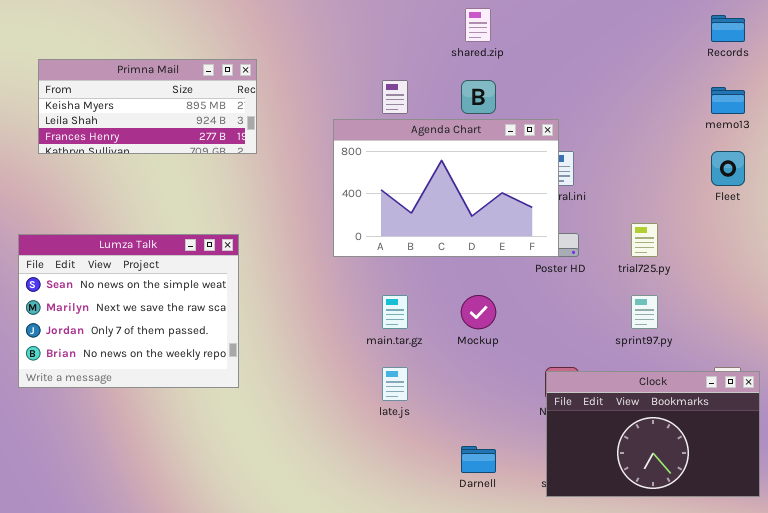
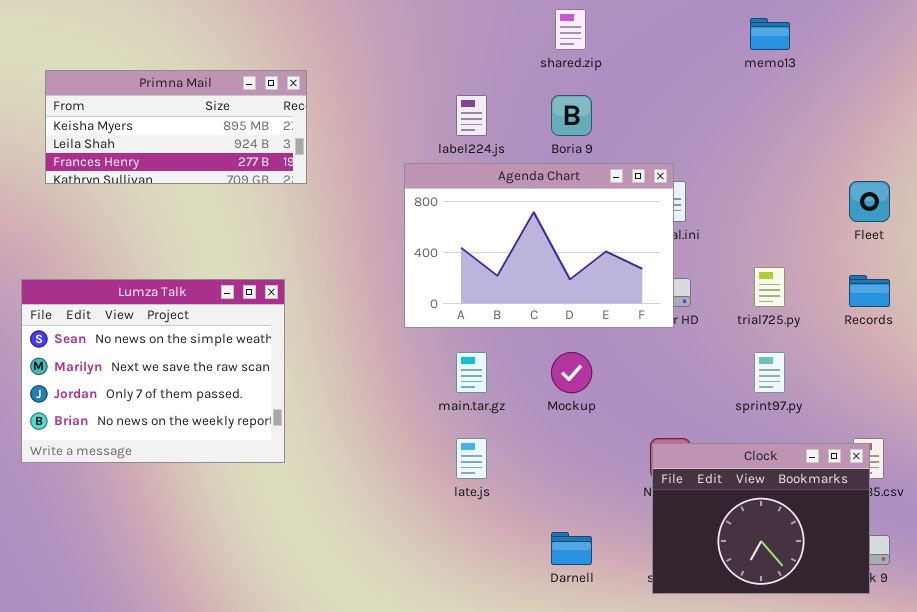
Records: [711,15,745,42] -> [849,275,890,307], moved
memo13: [711,87,745,114] -> [750,18,790,50], moved
Agenda Chart: [333,119,559,257] -> [404,163,674,328], moved
Clock: [546,371,760,497] -> [652,443,870,594], resized

